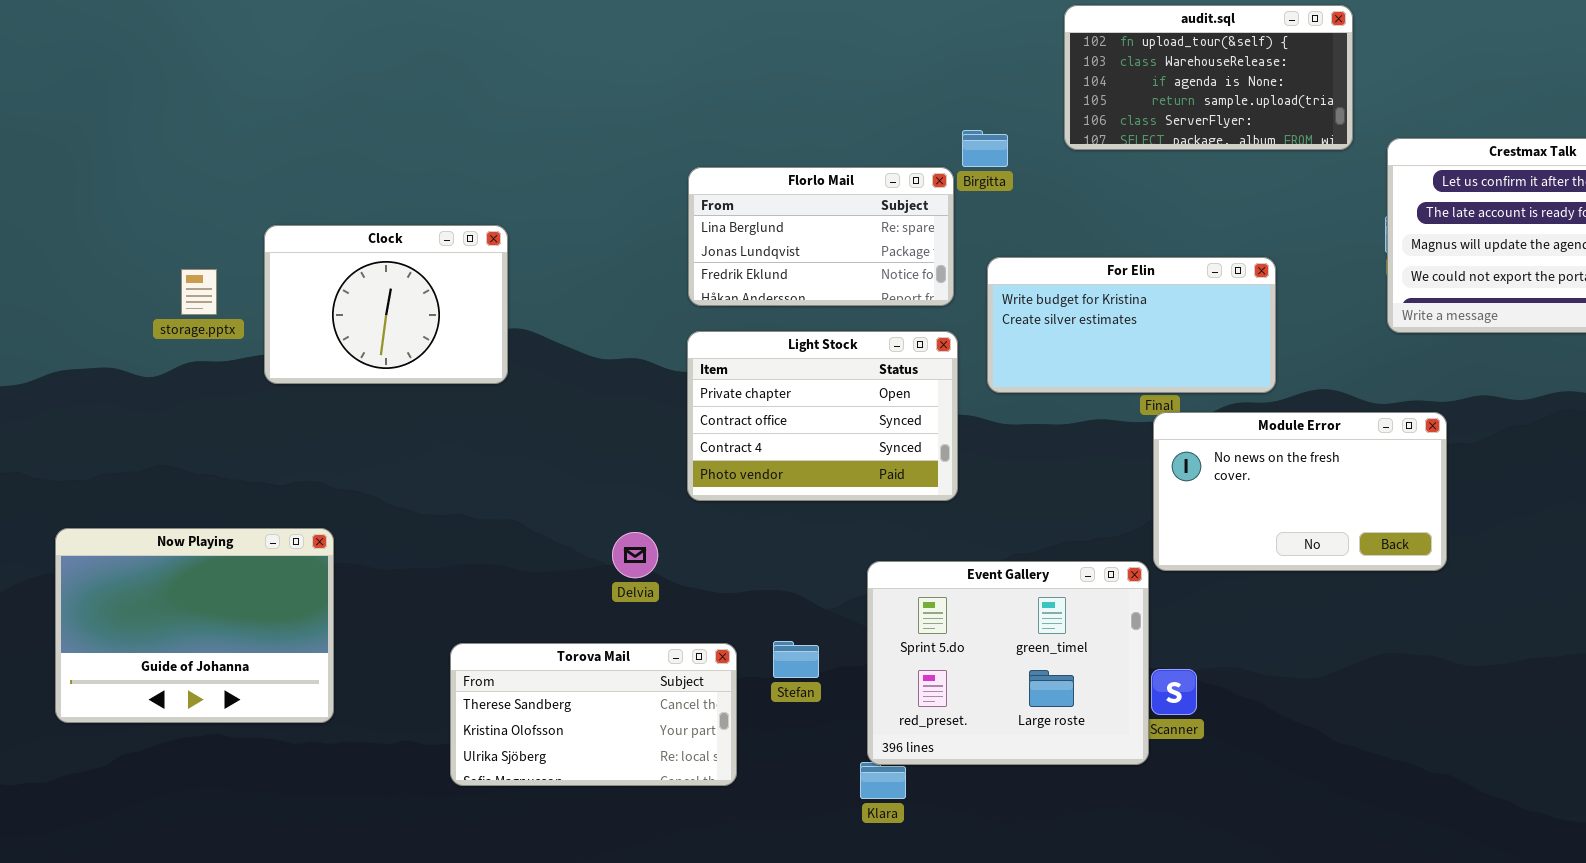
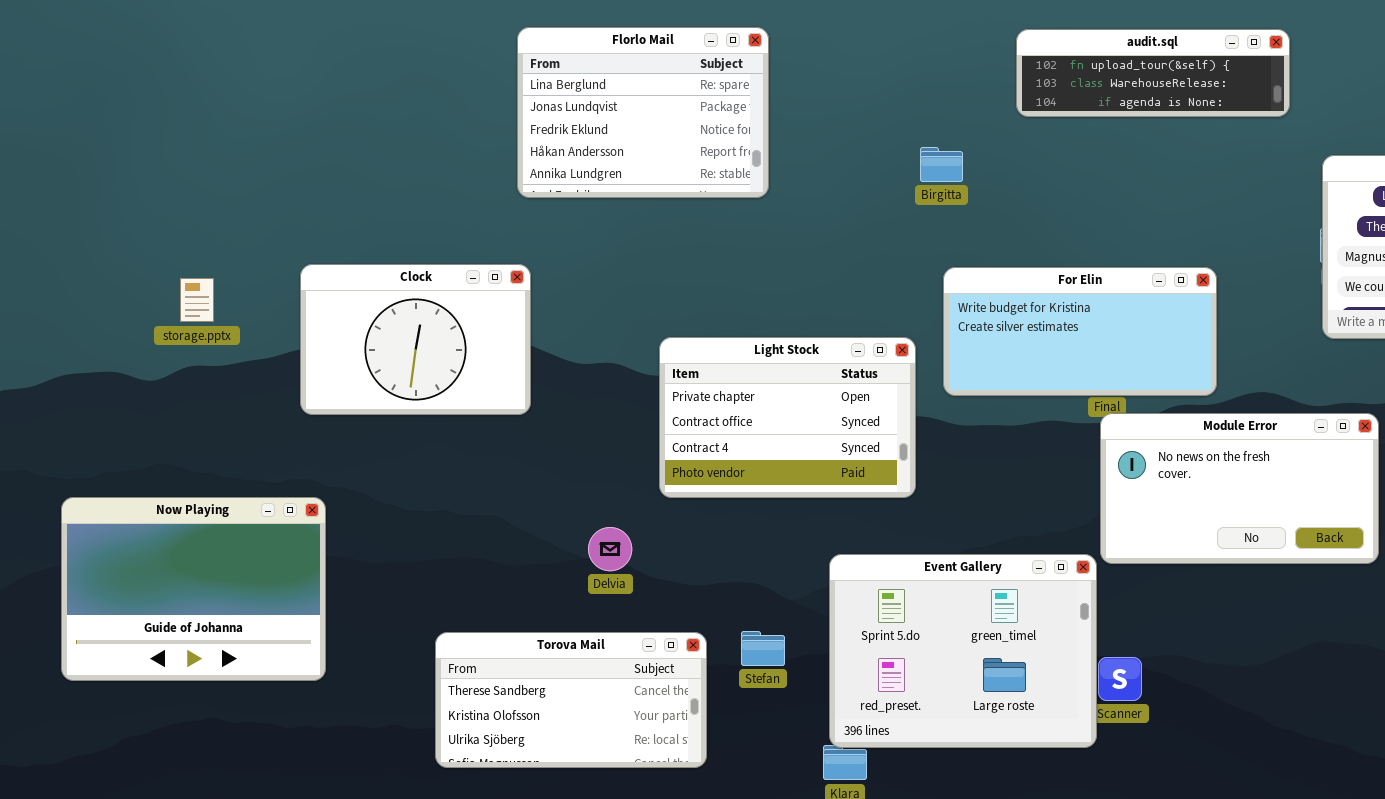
audit.sql: [1064,5,1353,150] -> [1016,29,1290,117], resized
Florlo Mail: [688,167,954,306] -> [517,27,769,198], moved, resized
Clock: [264,225,508,384] -> [300,264,531,415], moved
Now Playing: [55,528,334,723] -> [61,497,326,681], moved

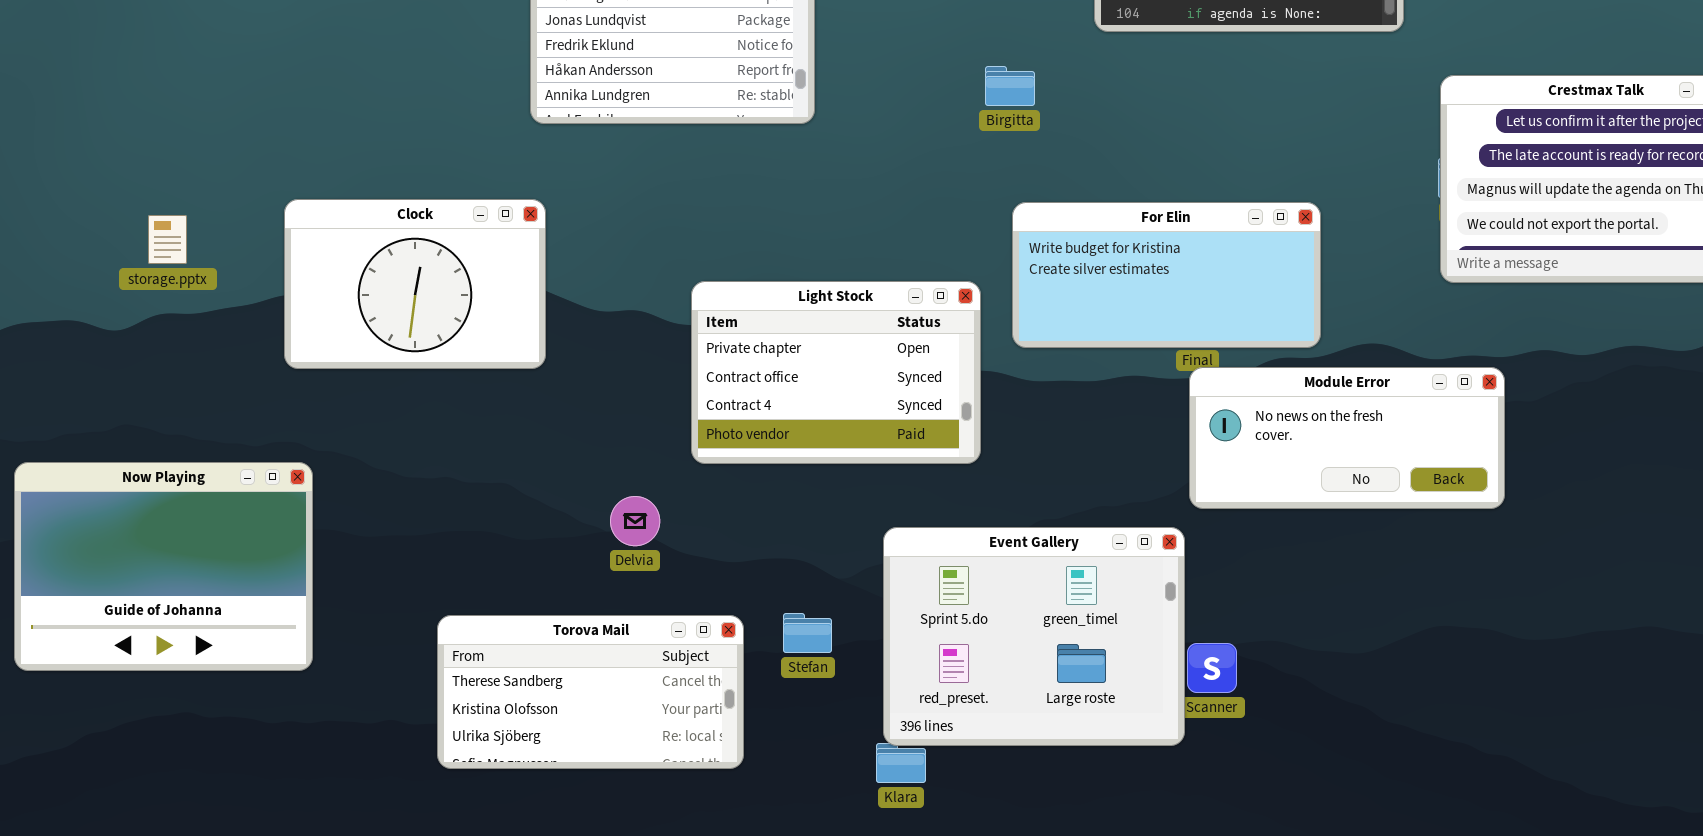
Module Error: [1100,413,1379,564] -> [1189,367,1505,509], resized

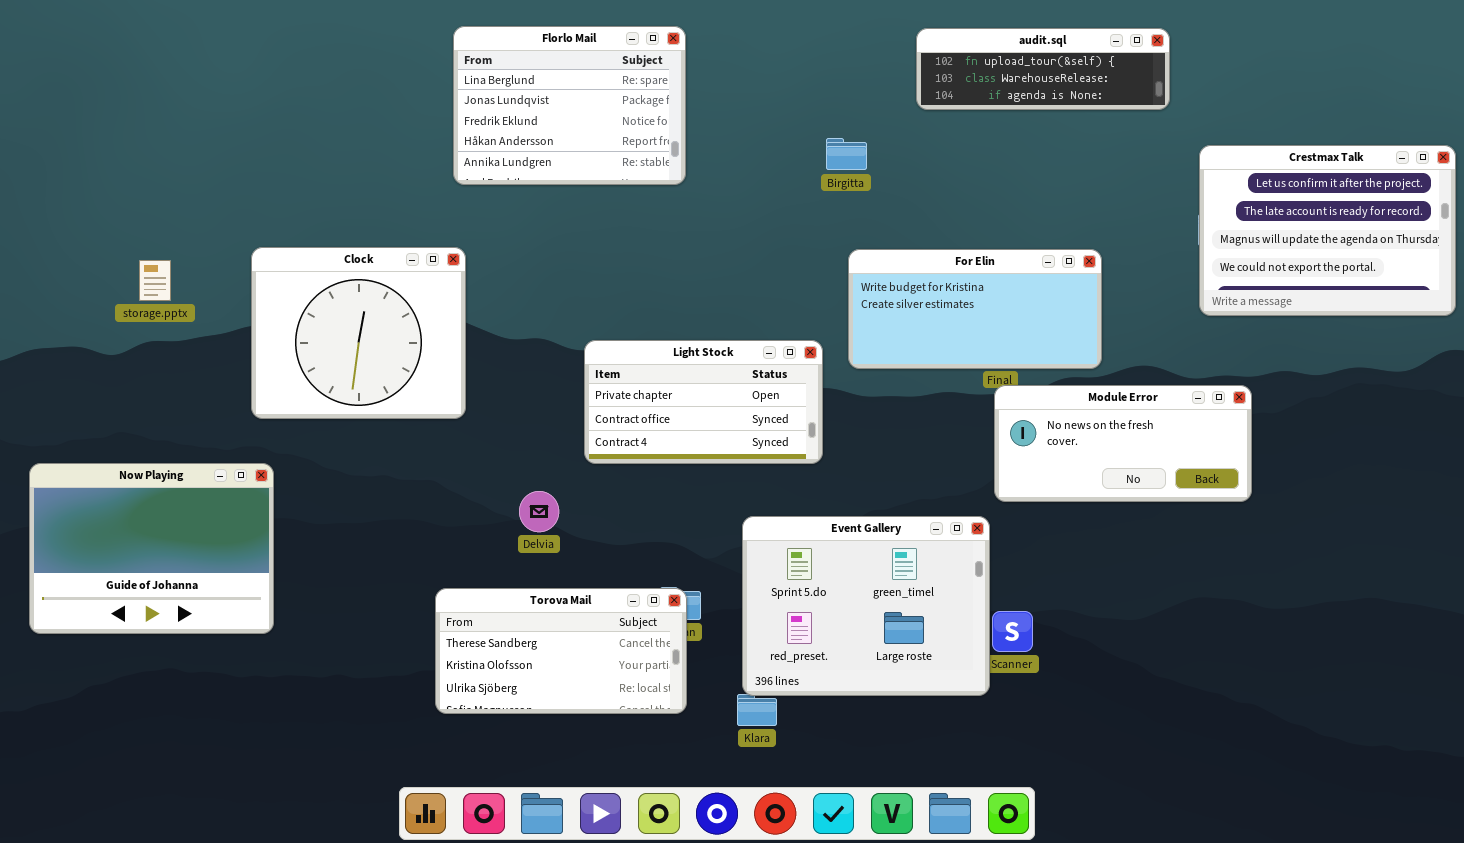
Clock: [284,199,546,369] -> [251,247,466,419], resized
Light Stock: [691,281,981,464] -> [584,340,823,464], resized
Torova Mail: [437,615,744,769] -> [435,588,687,714], moved

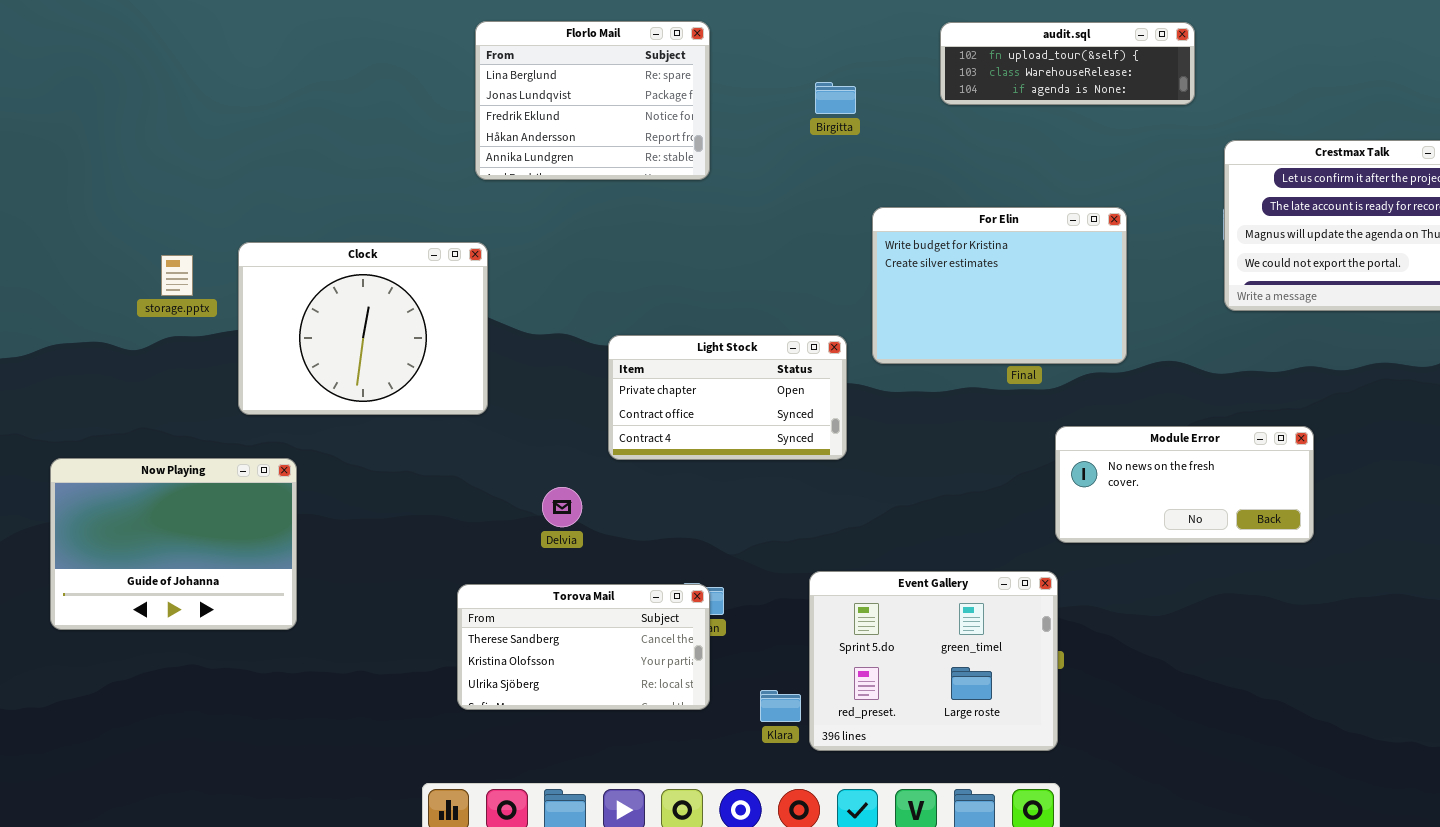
Birgitta: [826,138,867,170] -> [815,82,856,114], moved
Clock: [251,247,466,419] -> [238,242,488,415], resized
For Elin: [848,249,1102,369] -> [872,207,1127,364], resized
Module Error: [994,385,1252,502] -> [1055,426,1314,543], moved
Event Gallery: [742,516,990,696] -> [809,571,1058,751], moved

